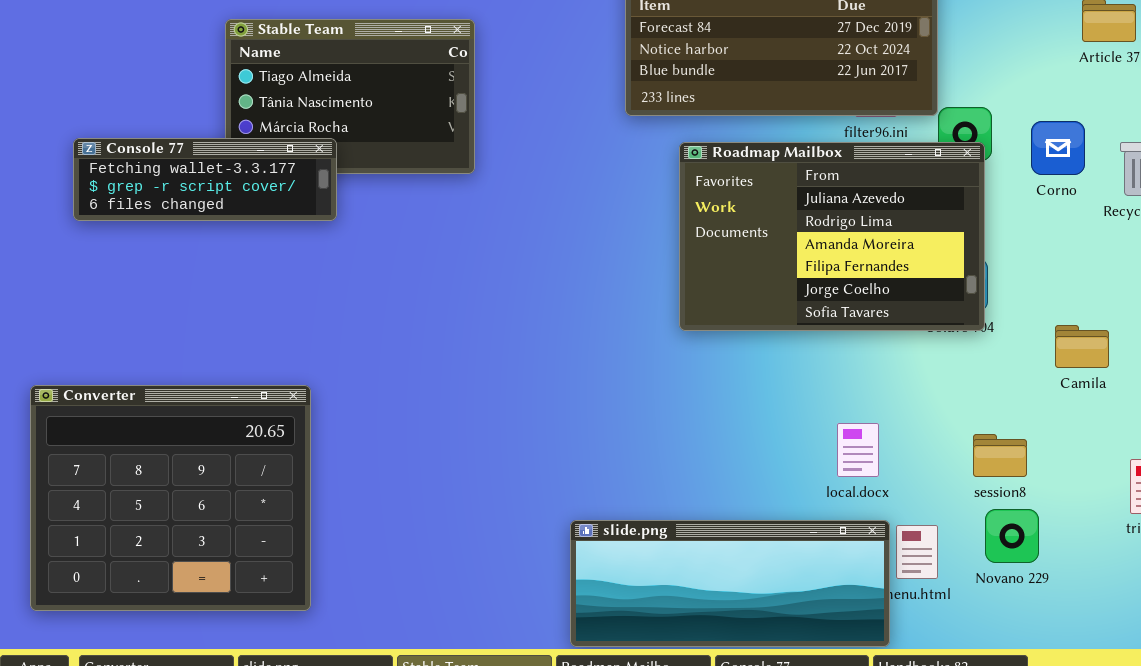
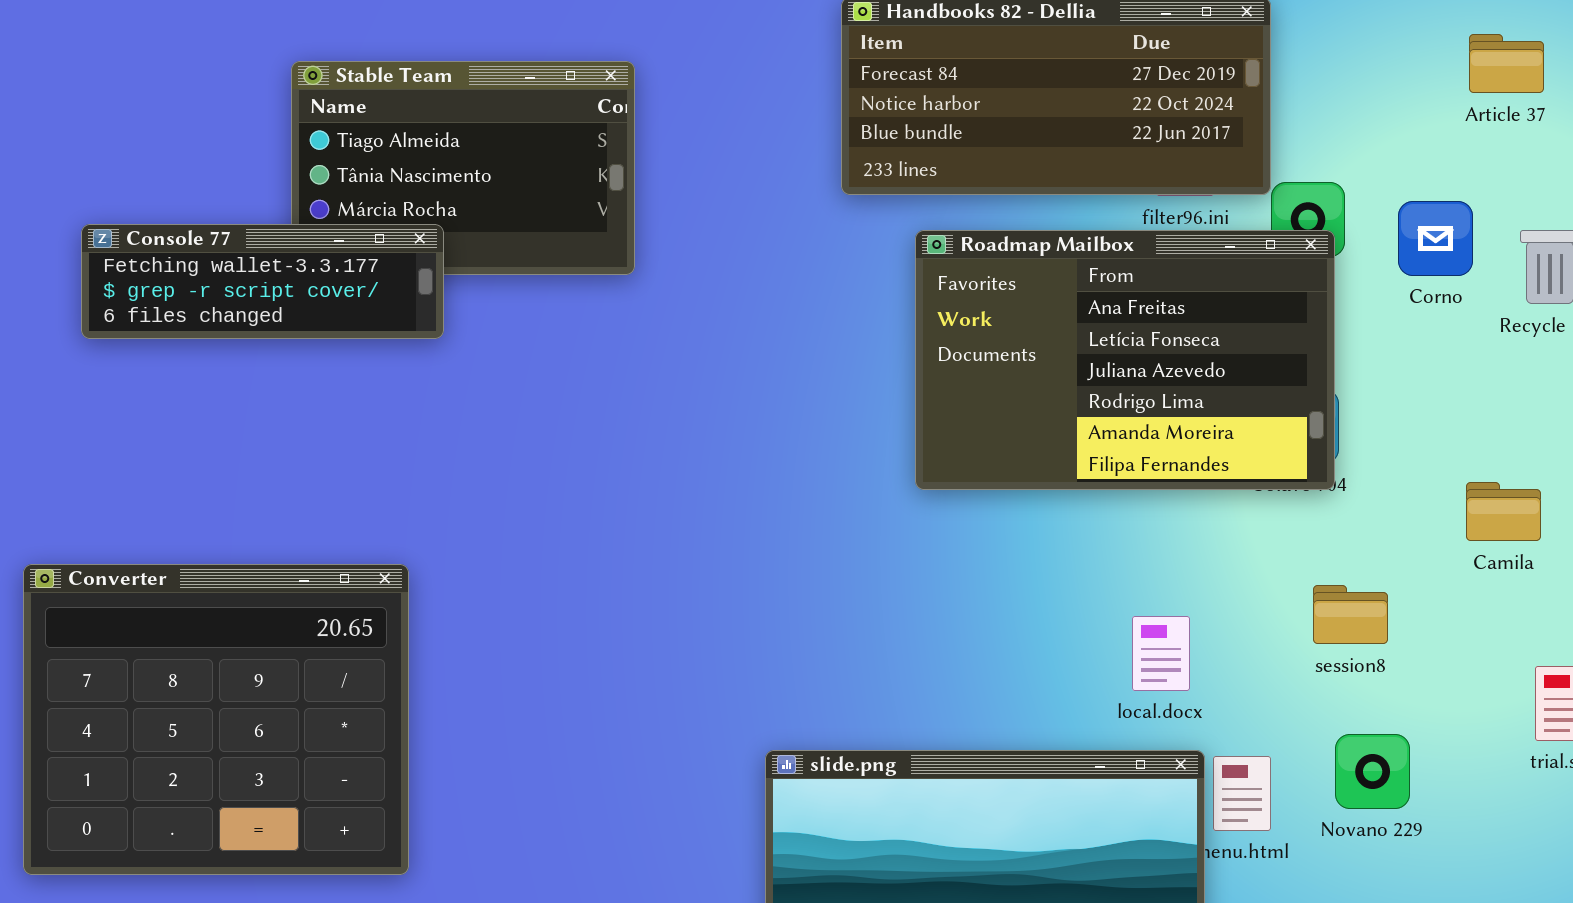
Roadmap Mailbox: [679,142,985,331] -> [915,230,1335,490], scrolled up 2 rows
Camila: [1055,325,1109,368] -> [1466,482,1541,541], moved
session8: [973,434,1027,477] -> [1313,585,1388,644], moved

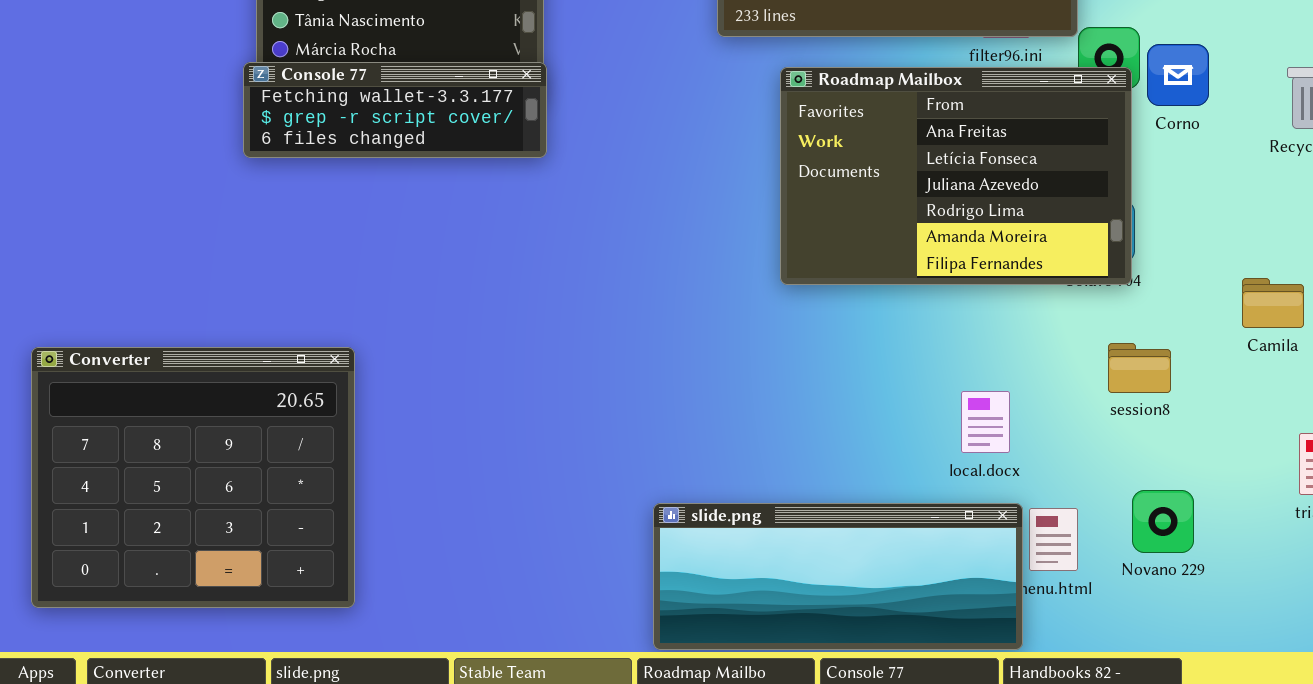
Corno: [1398,201,1473,276] -> [1147,44,1209,106], moved
Console 77: [81,224,444,339] -> [243,62,547,158], moved
session8: [1313,585,1388,644] -> [1108,343,1171,393], moved

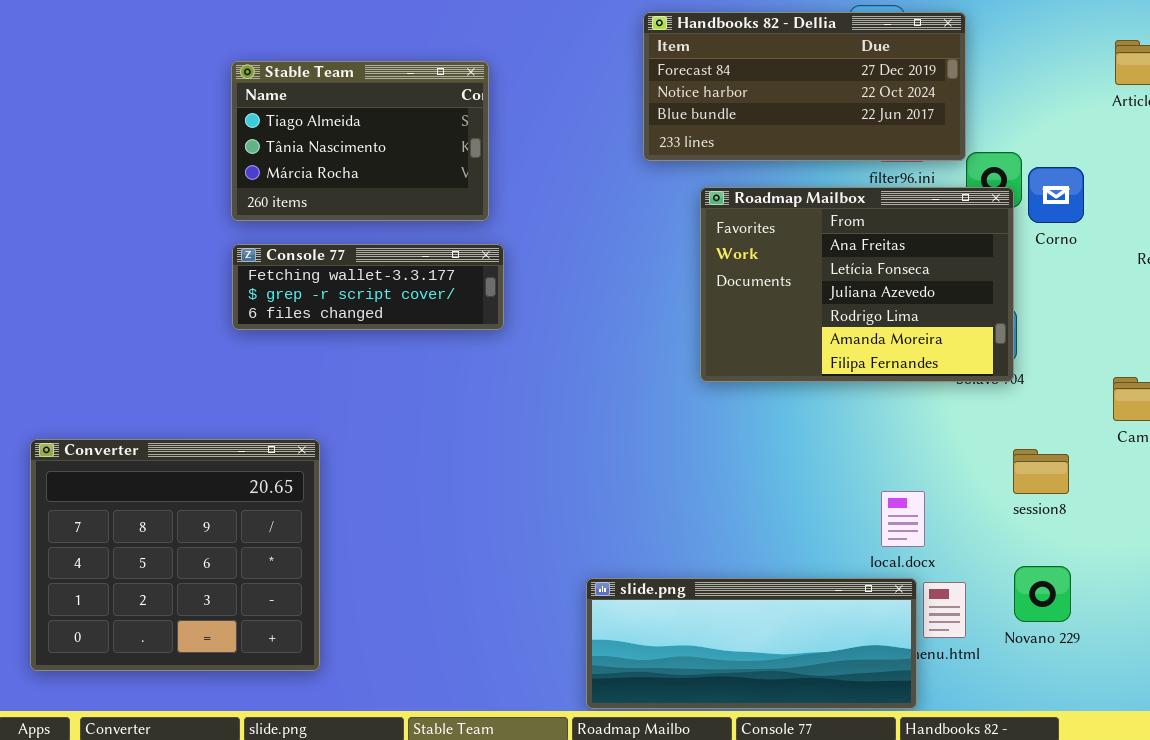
Console 77: [243,62,547,158] -> [232,244,504,330], moved
session8: [1108,343,1171,393] -> [1013,449,1069,494], moved
local.docx: [961,391,1010,453] -> [881,491,925,547], moved

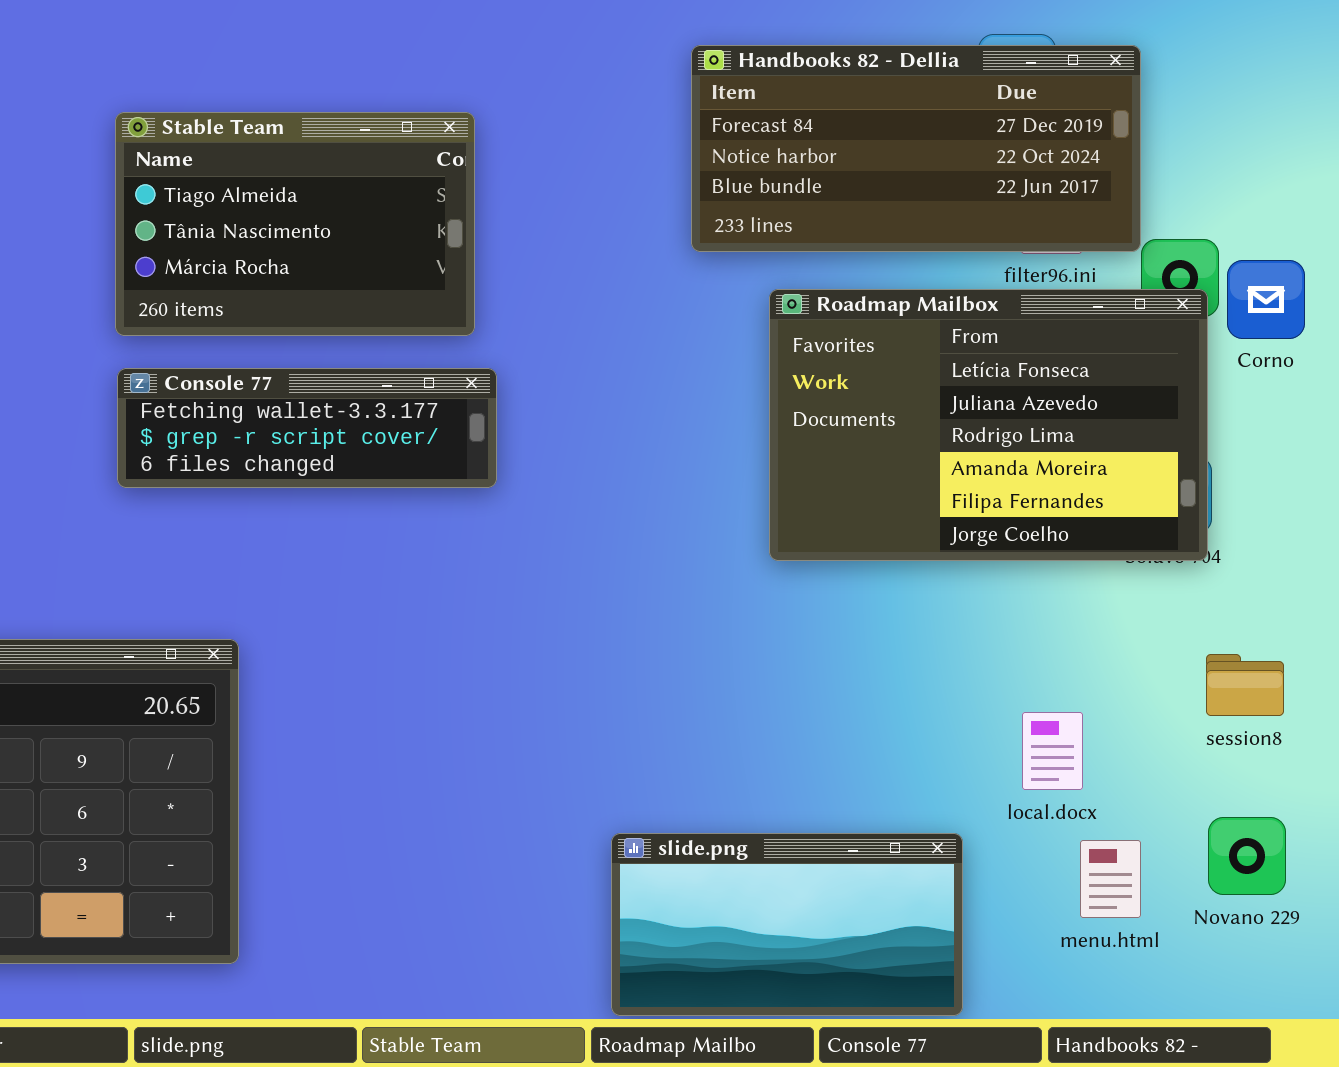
Roadmap Mailbox: [700,187,1014,382] -> [769,289,1208,561], scrolled down 1 row
slide.png: [586,578,917,709] -> [611,833,963,1016], resized

